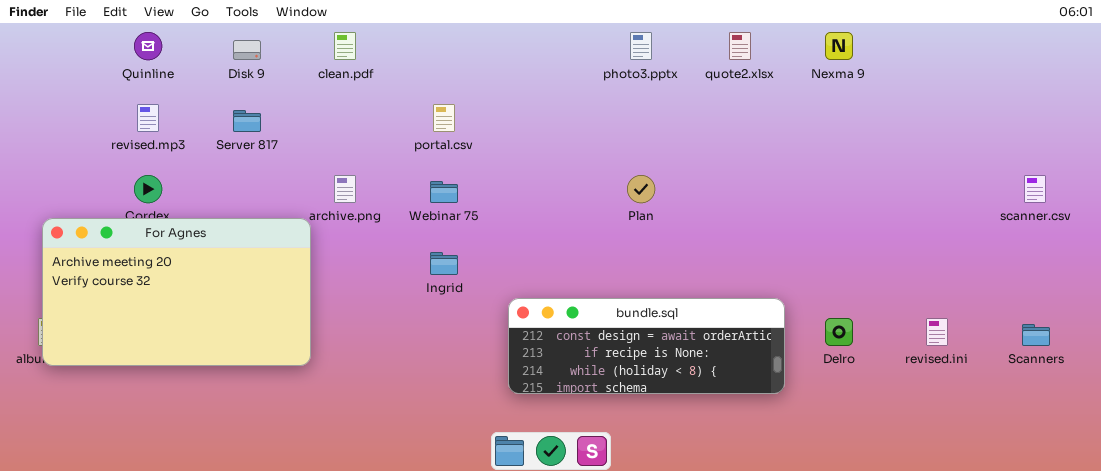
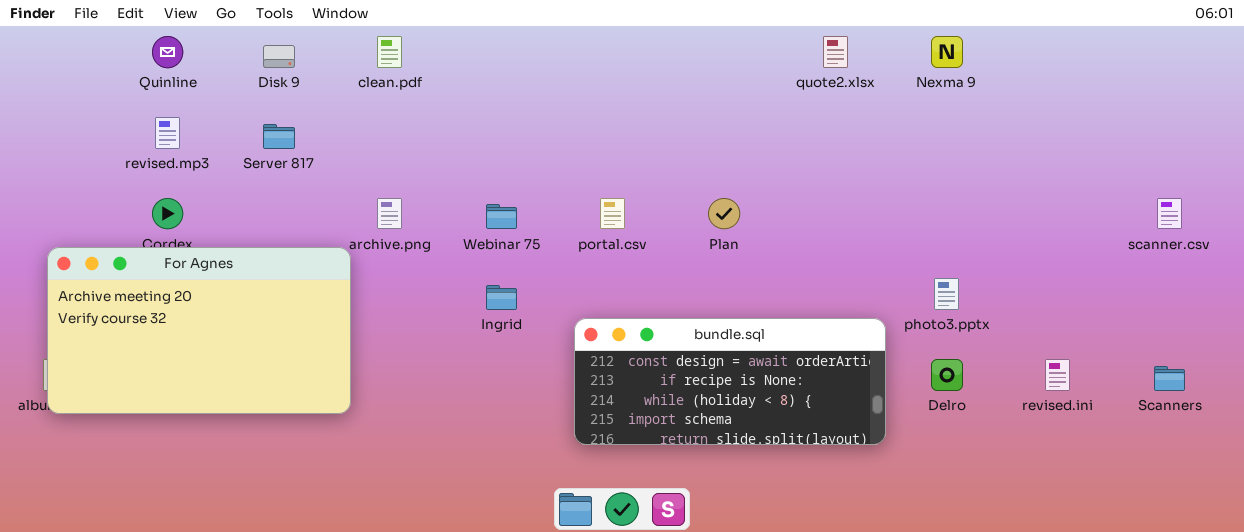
photo3.pptx: [630,32,652,60] -> [934,278,959,310], moved
portal.csv: [433,104,455,132] -> [600,198,625,229], moved
bundle.sql: [508,298,785,394] -> [574,318,886,445], resized

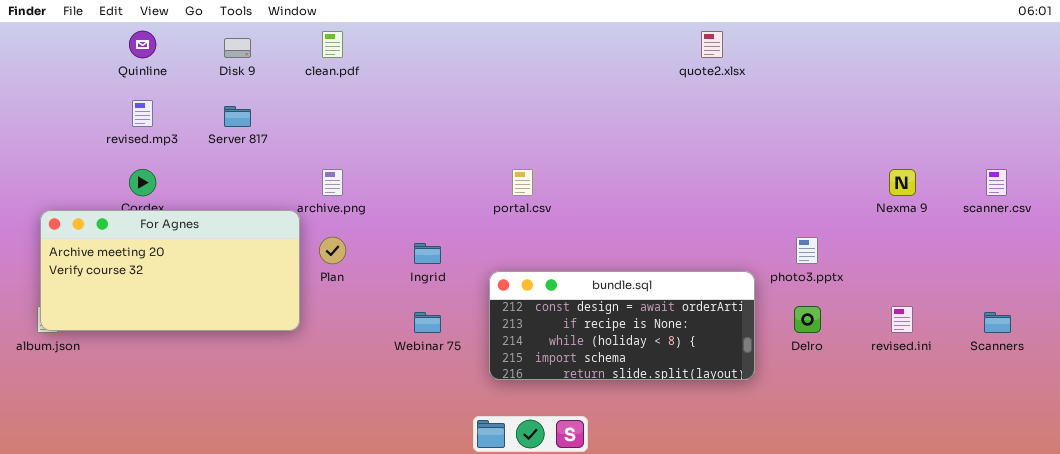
Nexma 9: [931,36,963,68] -> [889,169,916,196], moved
Plan: [708,198,740,229] -> [319,237,346,264], moved
Webinar 75: [486,204,517,229] -> [414,312,441,333], moved
For Agnes: [47,247,351,414] -> [40,210,300,331], resized

